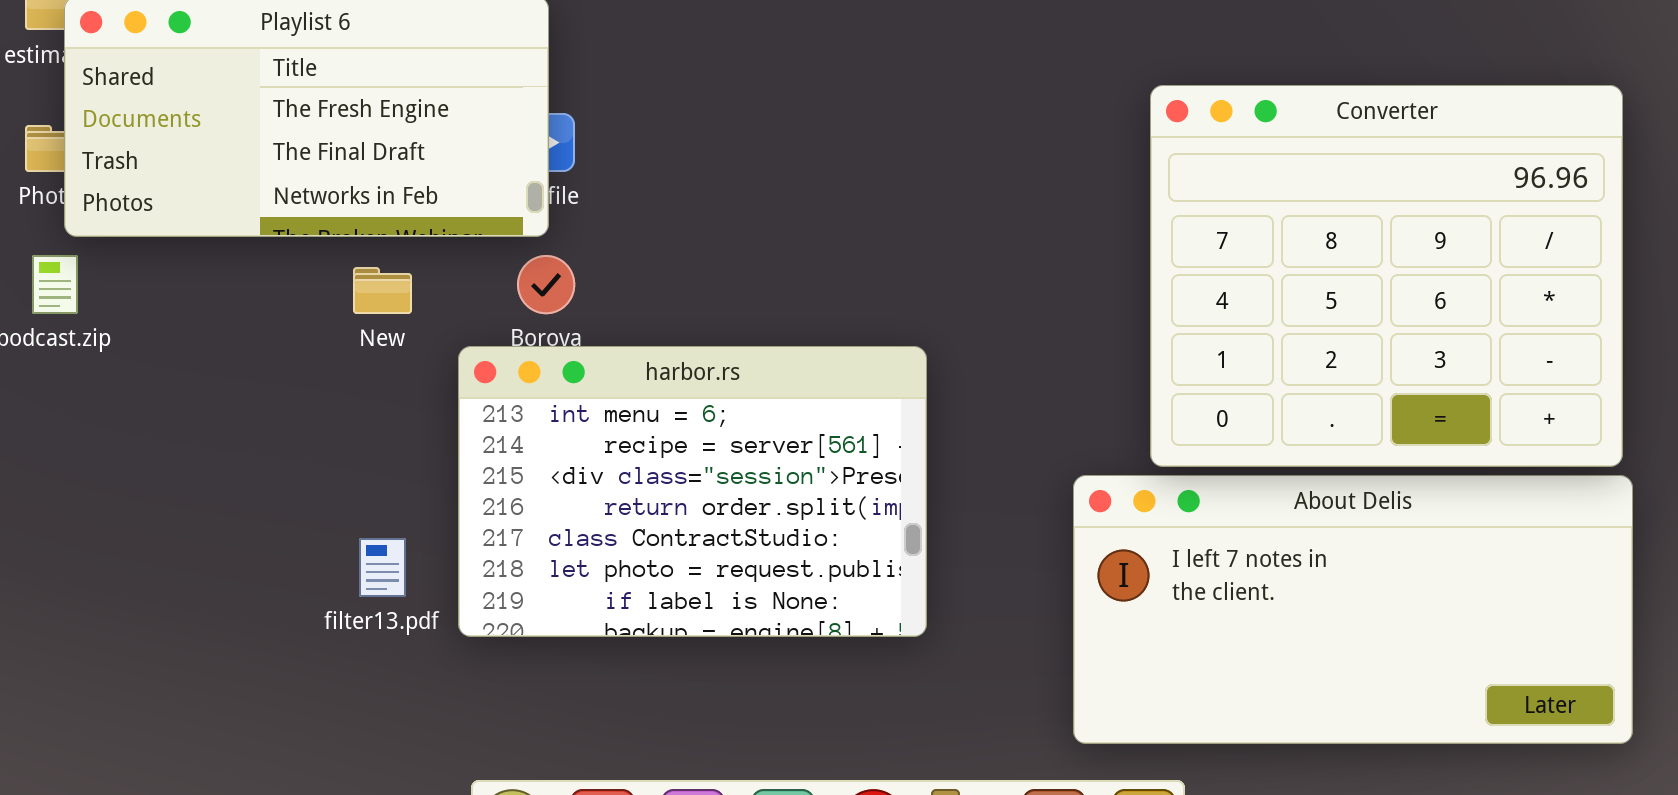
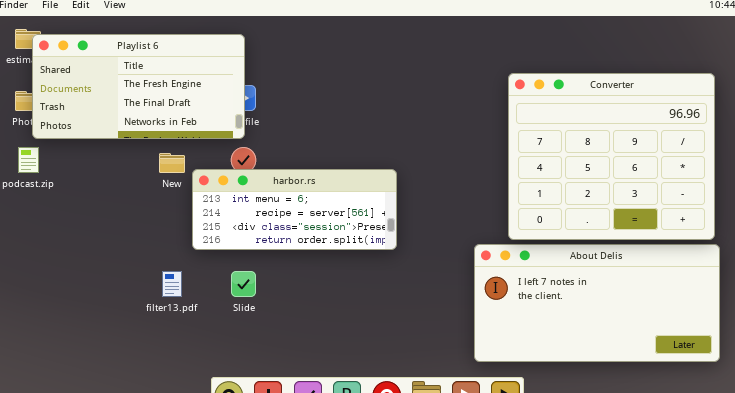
harbor.rs: [458,346,927,637] -> [192,169,397,250], moved, resized

